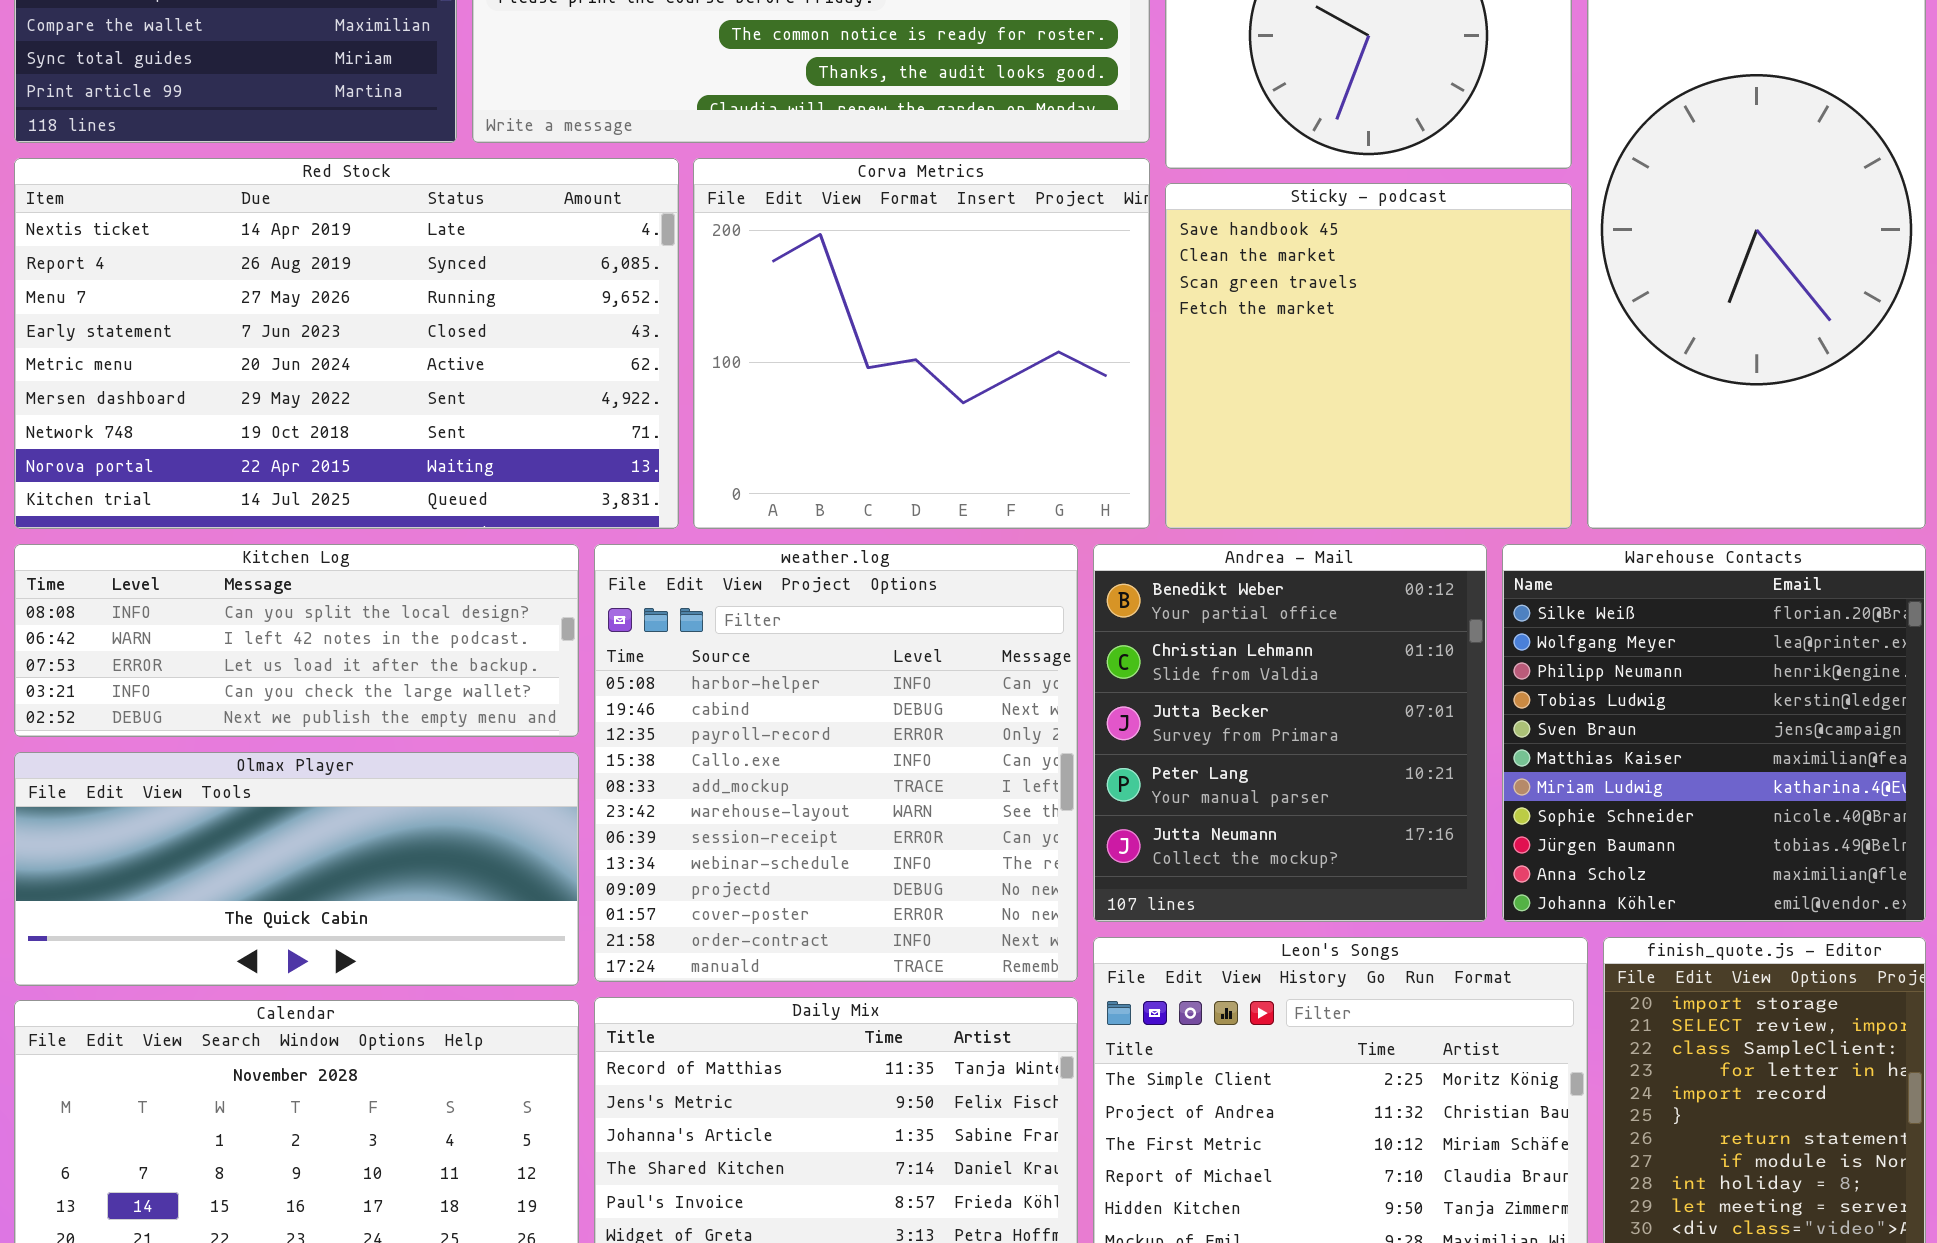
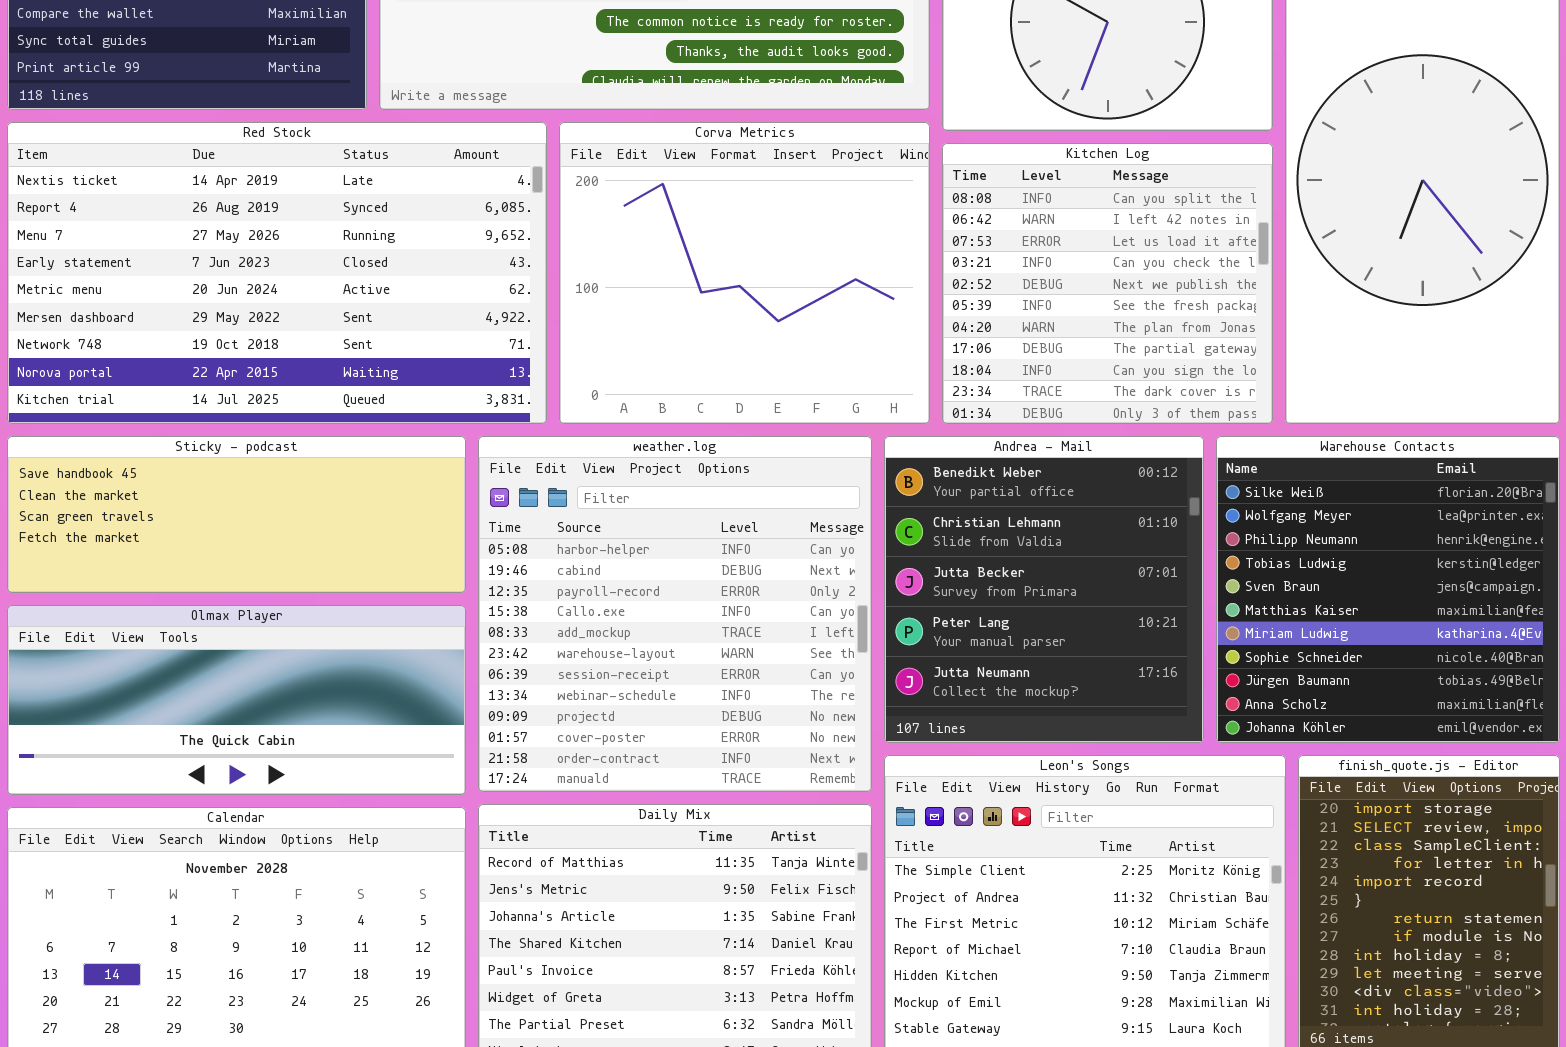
Sticky - podcast: [1165,183,1572,529] -> [7,436,466,593], moved, resized
Kitchen Log: [14,544,579,737] -> [942,143,1273,424], moved, resized

